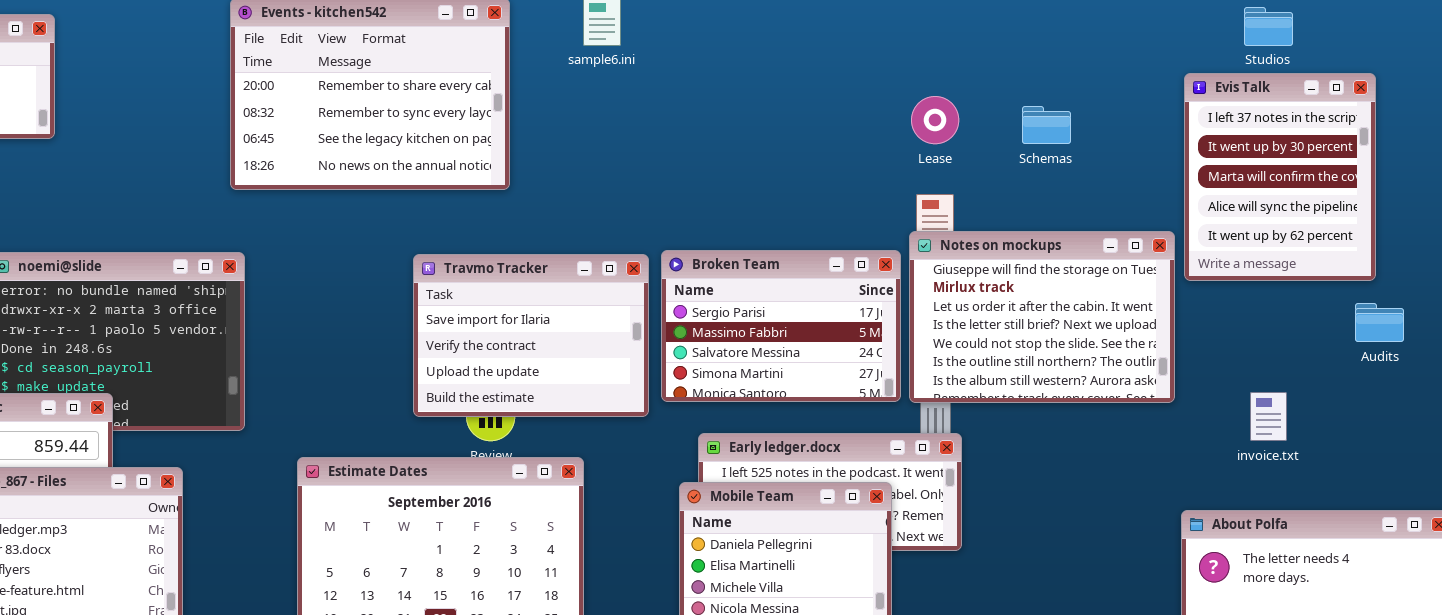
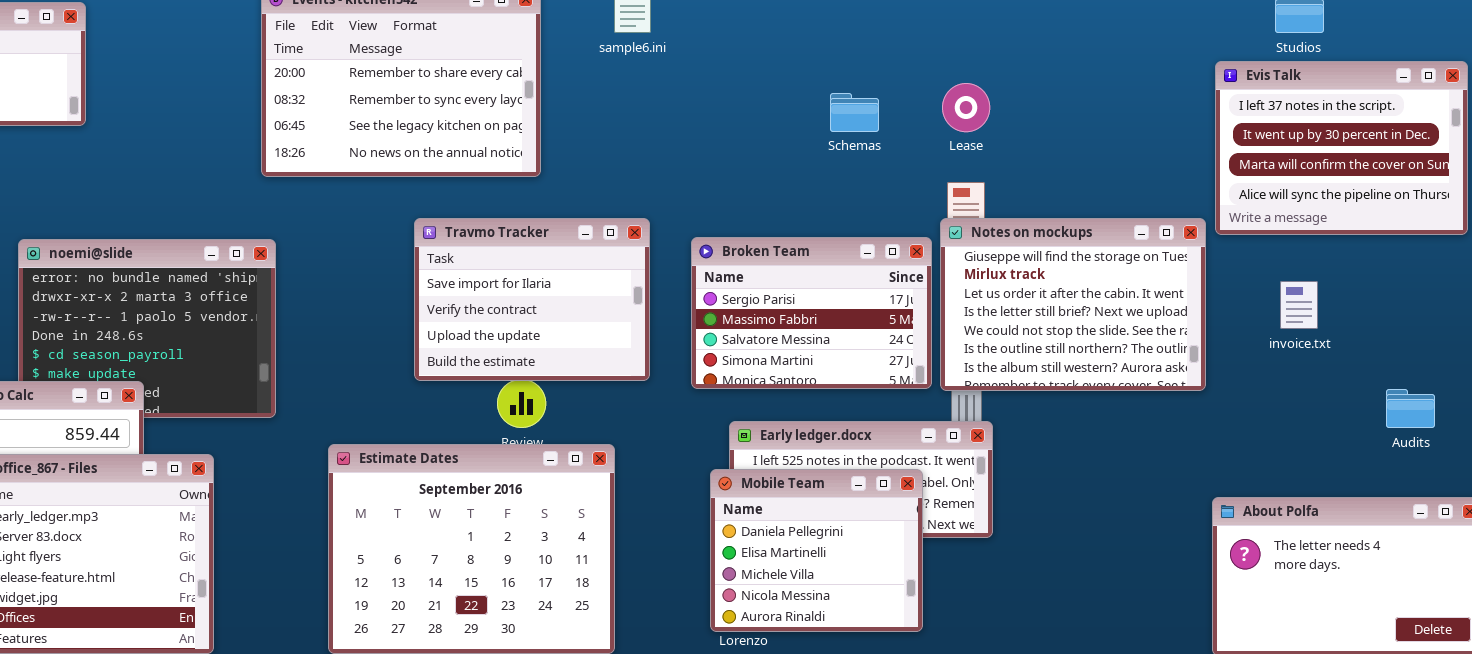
Evis Talk: [1184,73,1376,281] -> [1215,61,1468,235], resized
Schemas: [1022,106,1071,144] -> [830,93,879,132], moved
Travmo Tracker: [413,254,649,417] -> [414,218,650,381], moved
Audits: [1355,303,1404,342] -> [1386,389,1435,428], moved
invoice.txt: [1250,392,1287,441] -> [1280,281,1318,329], moved

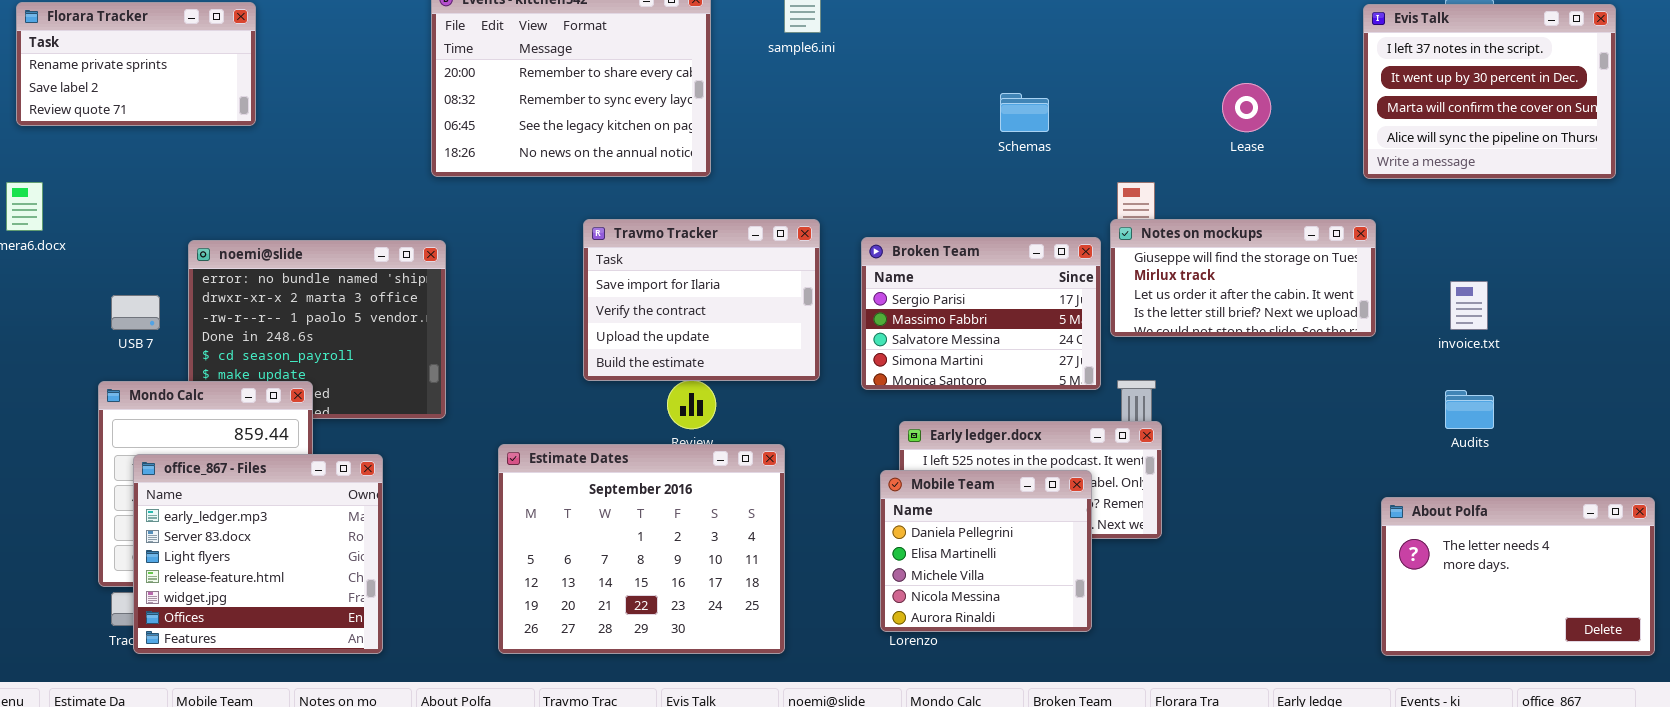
Evis Talk: [1215,61,1468,235] -> [1363,4,1616,179], moved
Lease: [942,83,990,132] -> [1222,83,1271,132], moved
Notes on mockups: [940,218,1206,391] -> [1110,219,1376,337], resized
Audits: [1386,389,1435,428] -> [1445,390,1494,429], moved

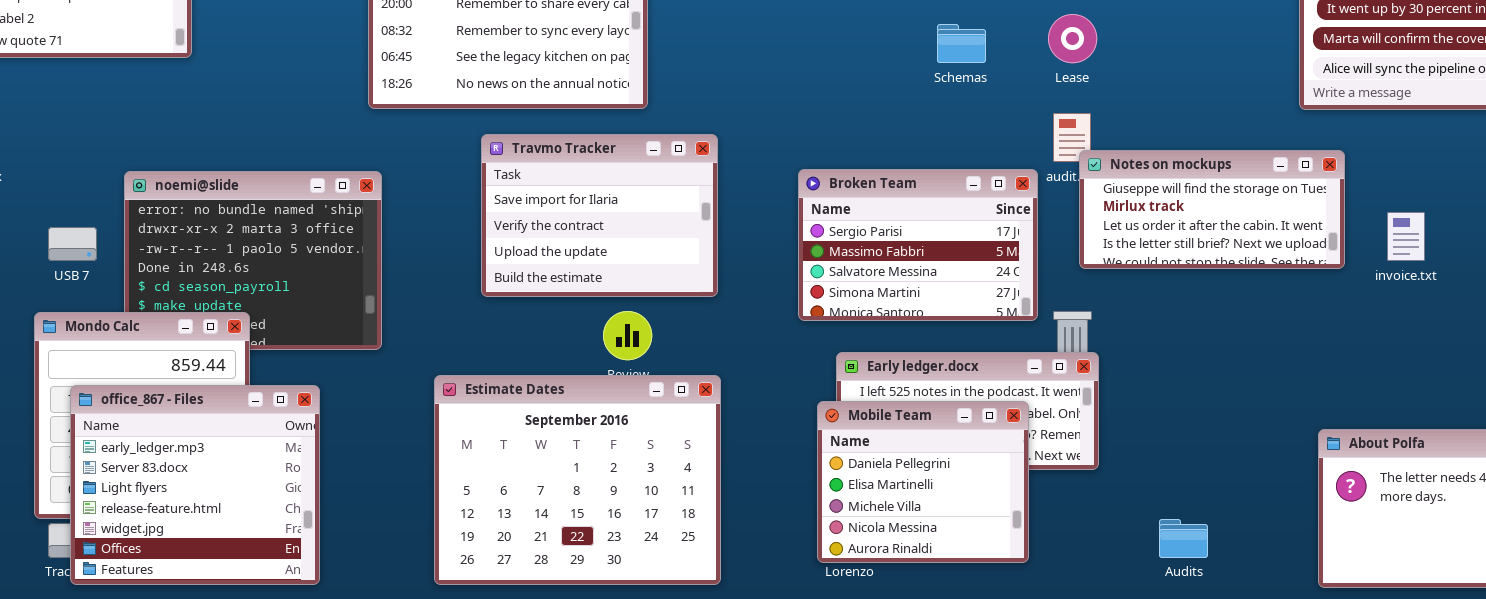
Lease: [1222,83,1271,132] -> [1048,14,1097,63], moved
Travmo Tracker: [583,219,820,381] -> [481,134,718,297], moved
Notes on mockups: [1110,219,1376,337] -> [1079,150,1345,269], moved
Audits: [1445,390,1494,429] -> [1159,519,1208,558], moved

